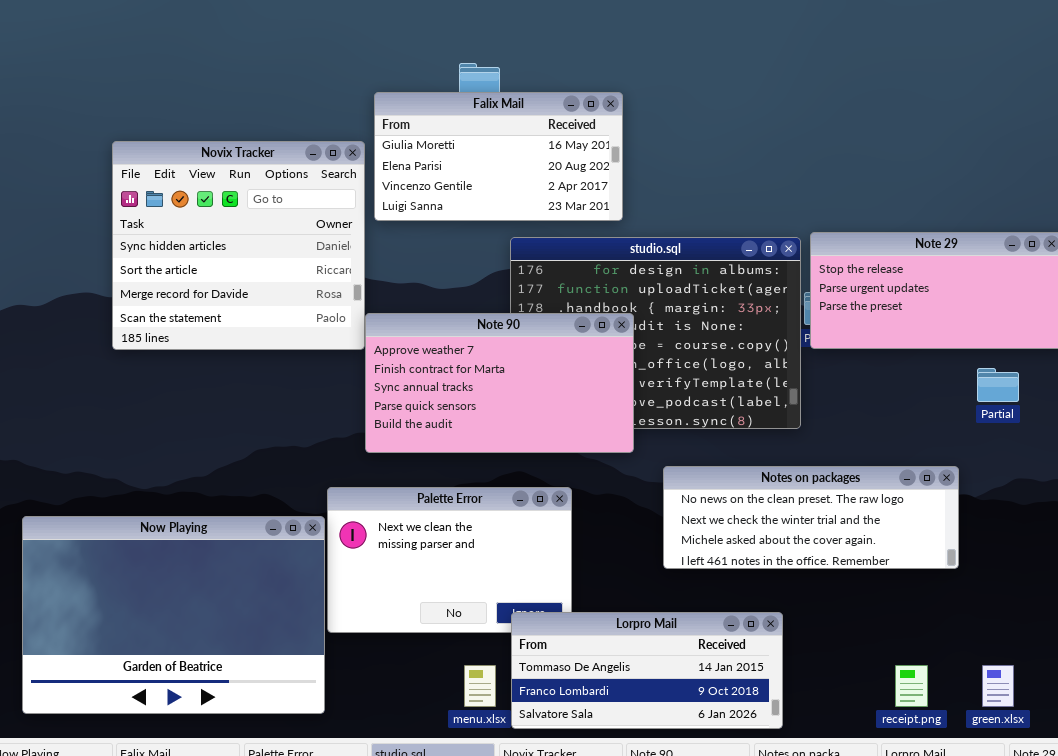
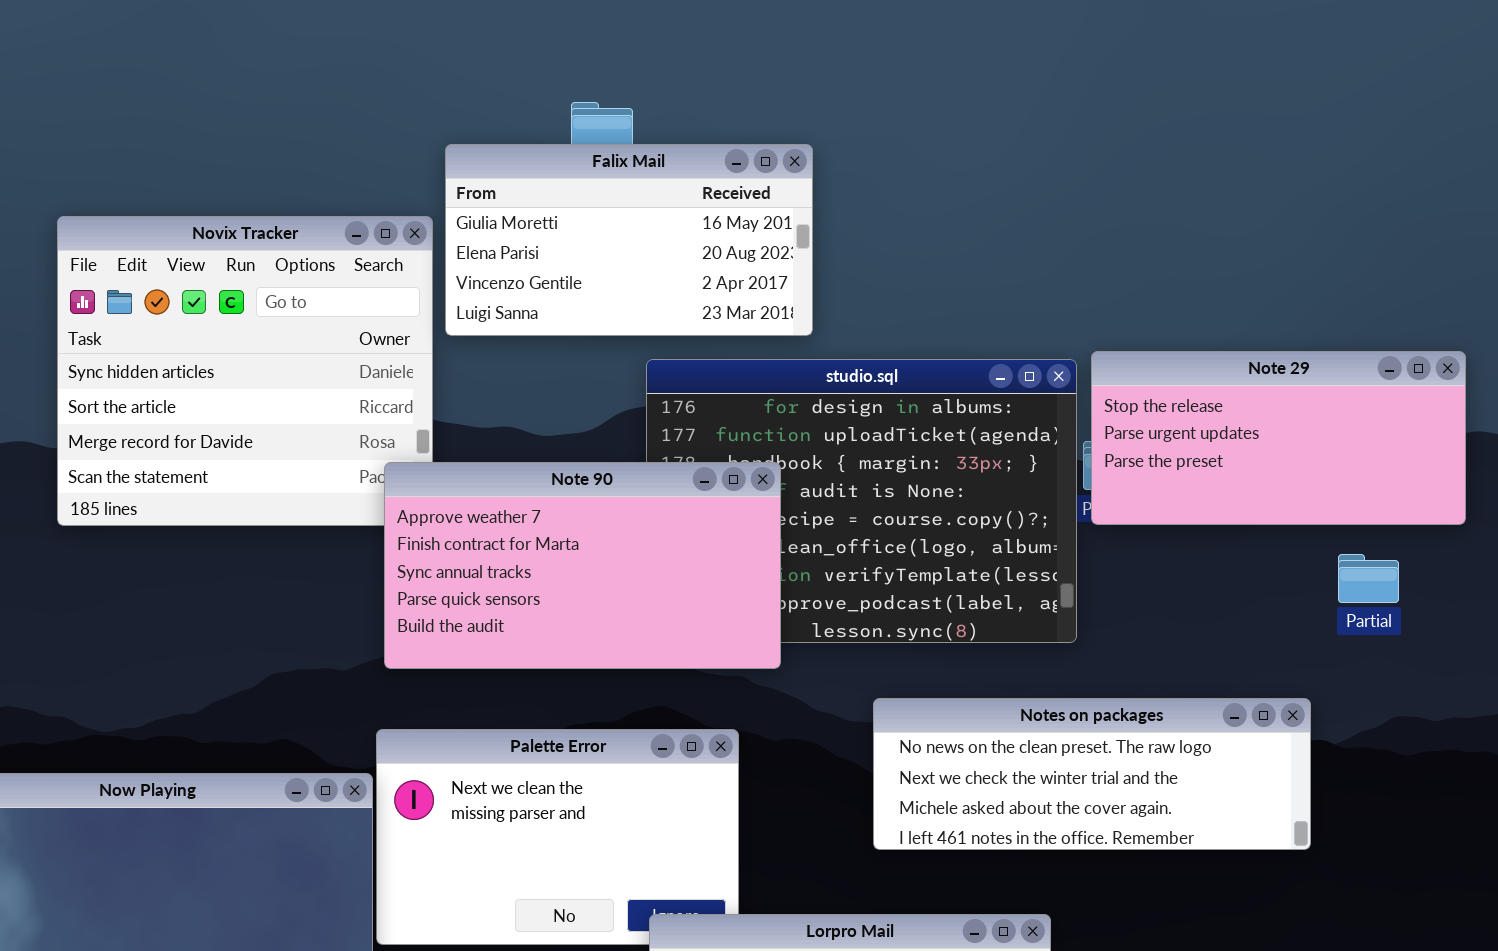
Note 90: [365,313,634,453] -> [384,462,781,669], moved

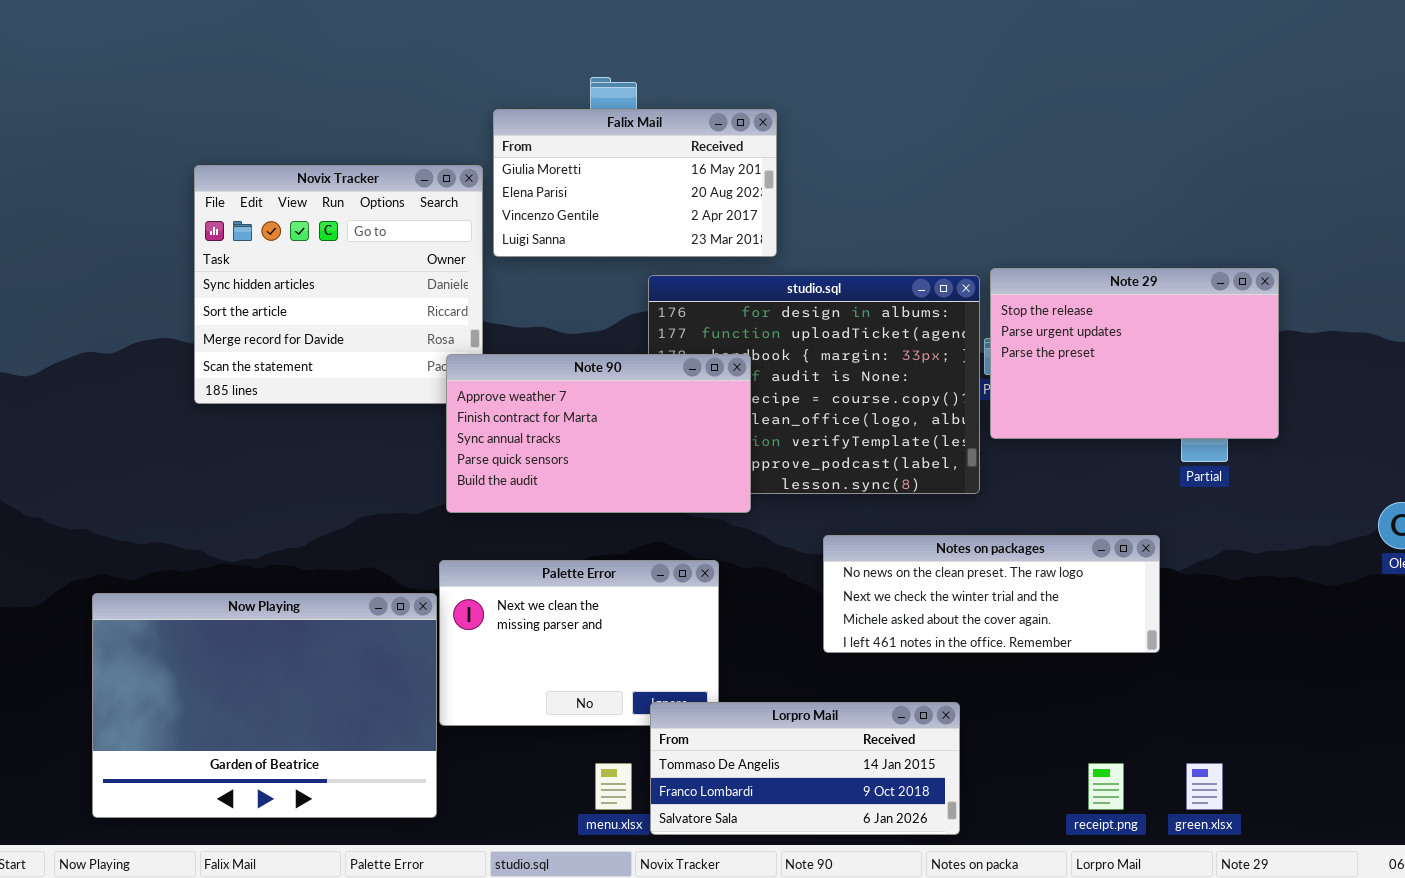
Note 29: [1091,351,1466,525] -> [990,268,1279,439], resized

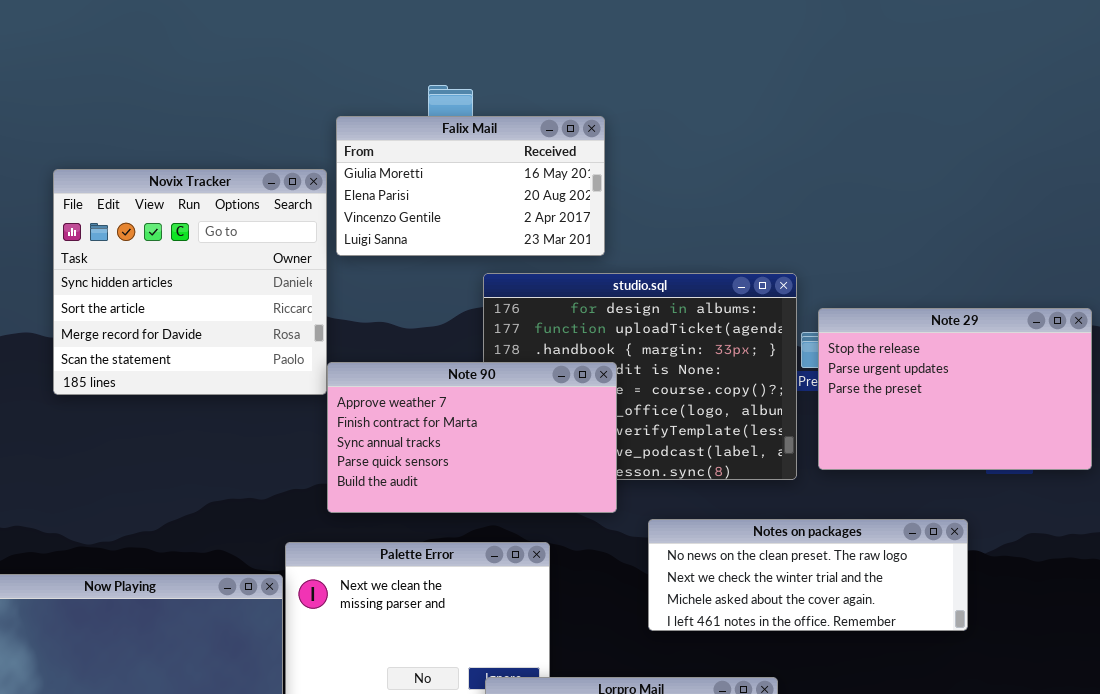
Note 29: [990,268,1279,439] -> [818,308,1092,470], moved
Note 90: [446,354,751,513] -> [327,362,617,513], moved

